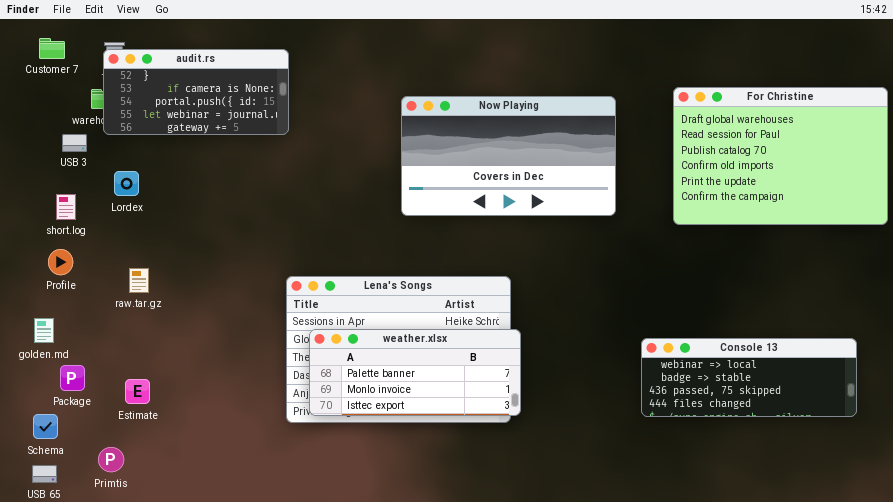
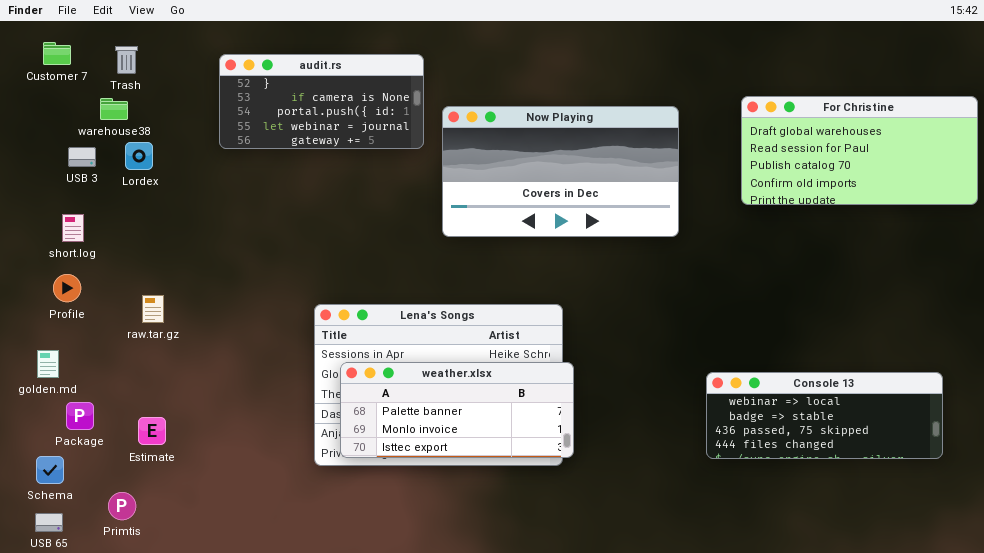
audit.rs: [103,49,289,135] -> [219,54,424,149], moved
For Christine: [673,87,888,225] -> [741,96,978,205], resized
Lordex: [114,171,139,196] -> [125,142,153,170], moved

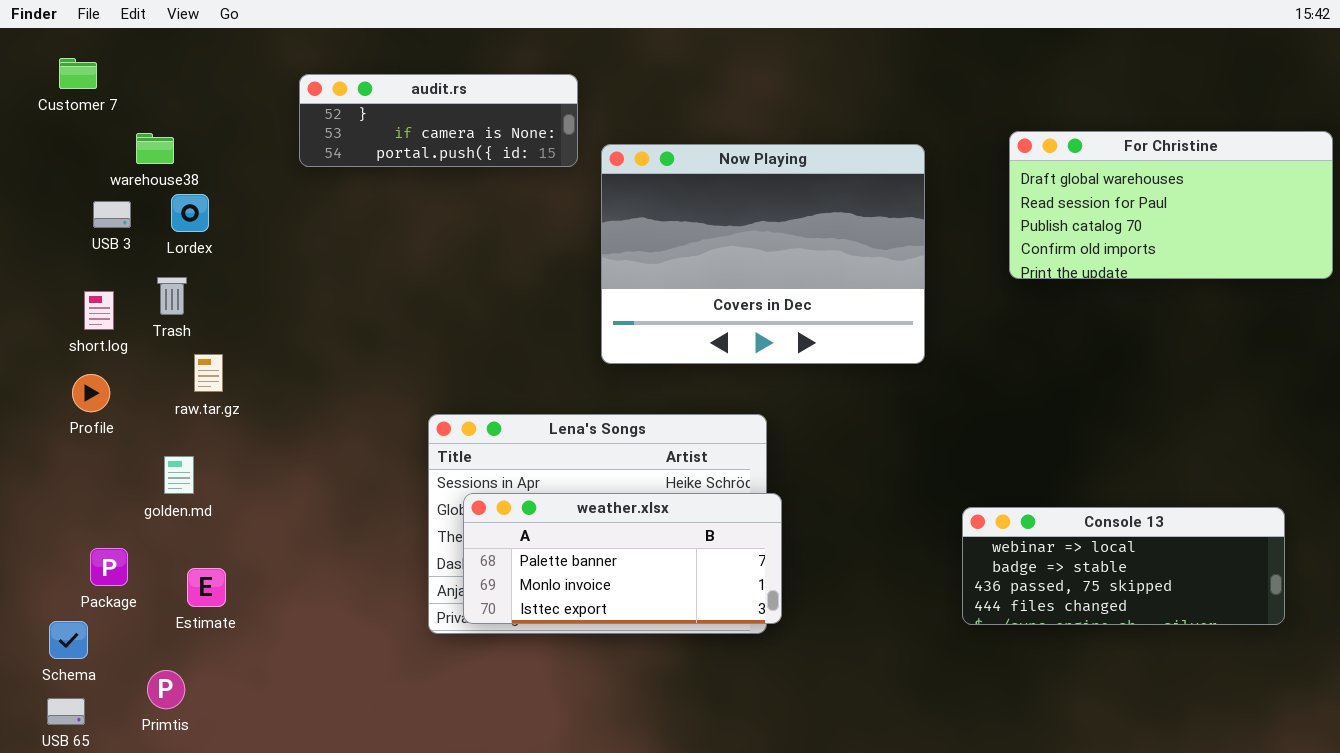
Trash: [115,46,138,74] -> [157,277,187,315], moved
audit.rs: [219,54,424,149] -> [299,74,578,167], resized
Now Playing: [442,106,679,237] -> [601,144,925,364], resized
raw.tar.gz: [142,295,164,323] -> [194,354,223,392], moved
golden.md: [37,350,59,378] -> [164,456,194,494], moved

